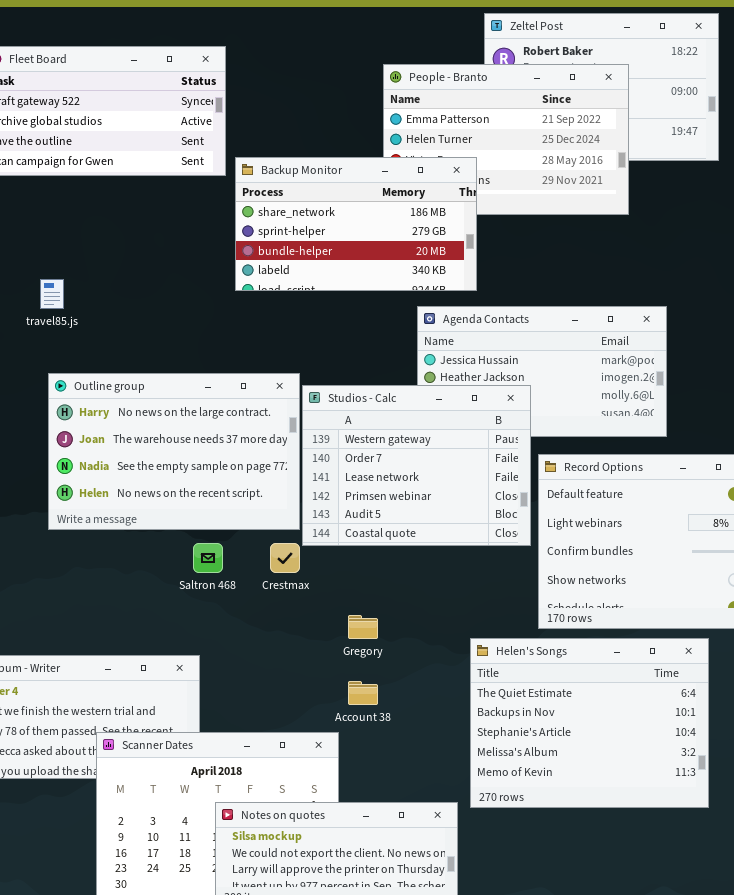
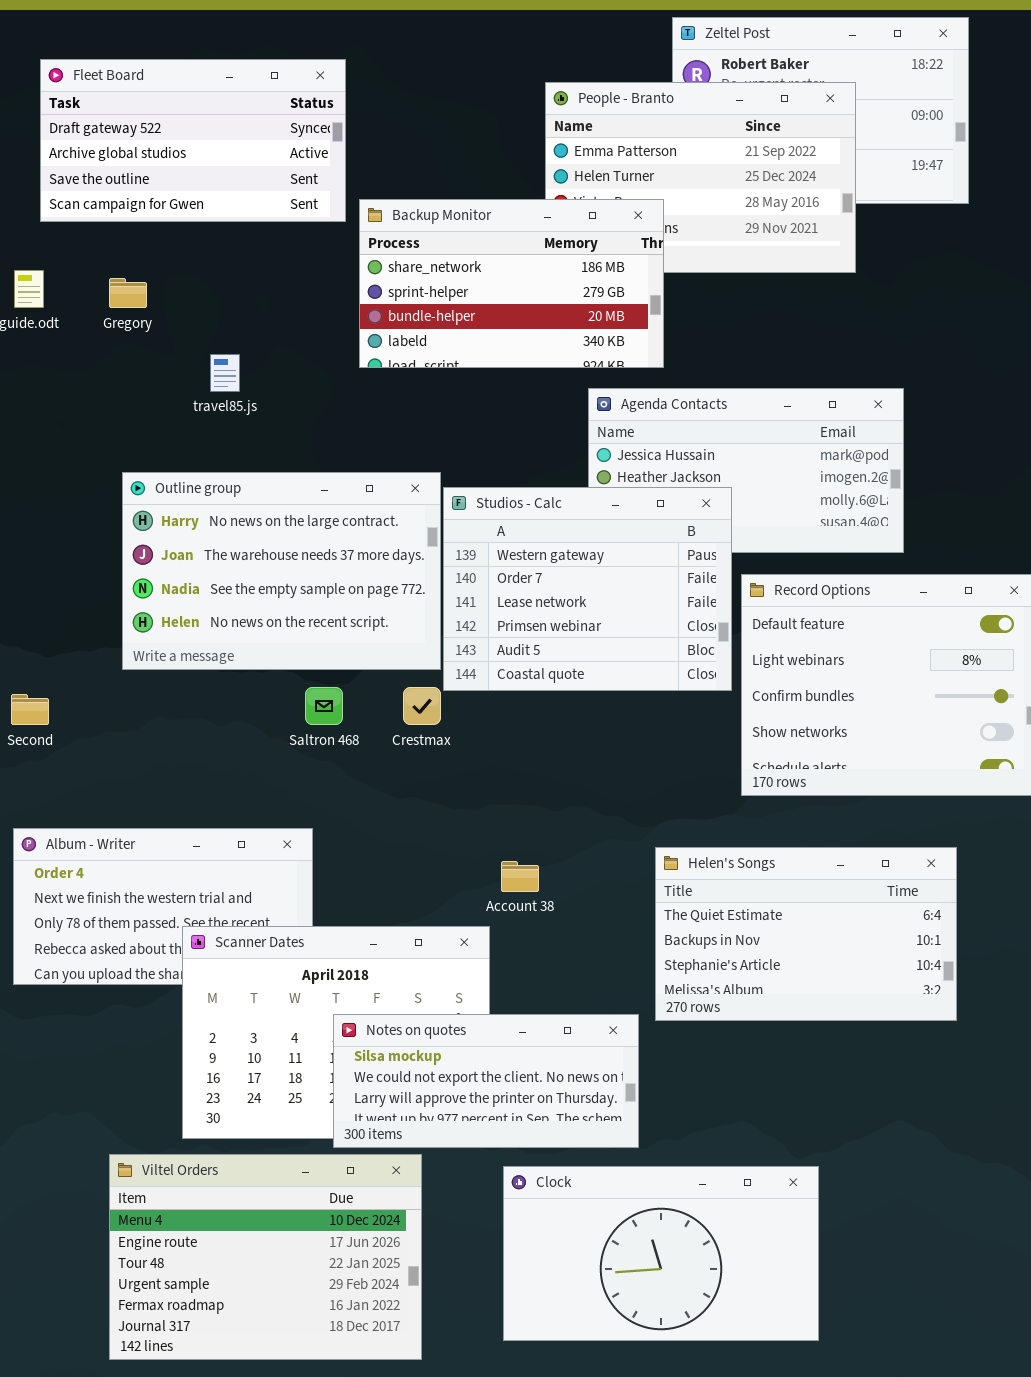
travel85.js: [40,279,64,309] -> [210,354,240,392], moved
Gregory: [348,615,378,639] -> [109,278,147,308], moved
Helen's Songs: [470,638,709,808] -> [655,847,957,1021], resized

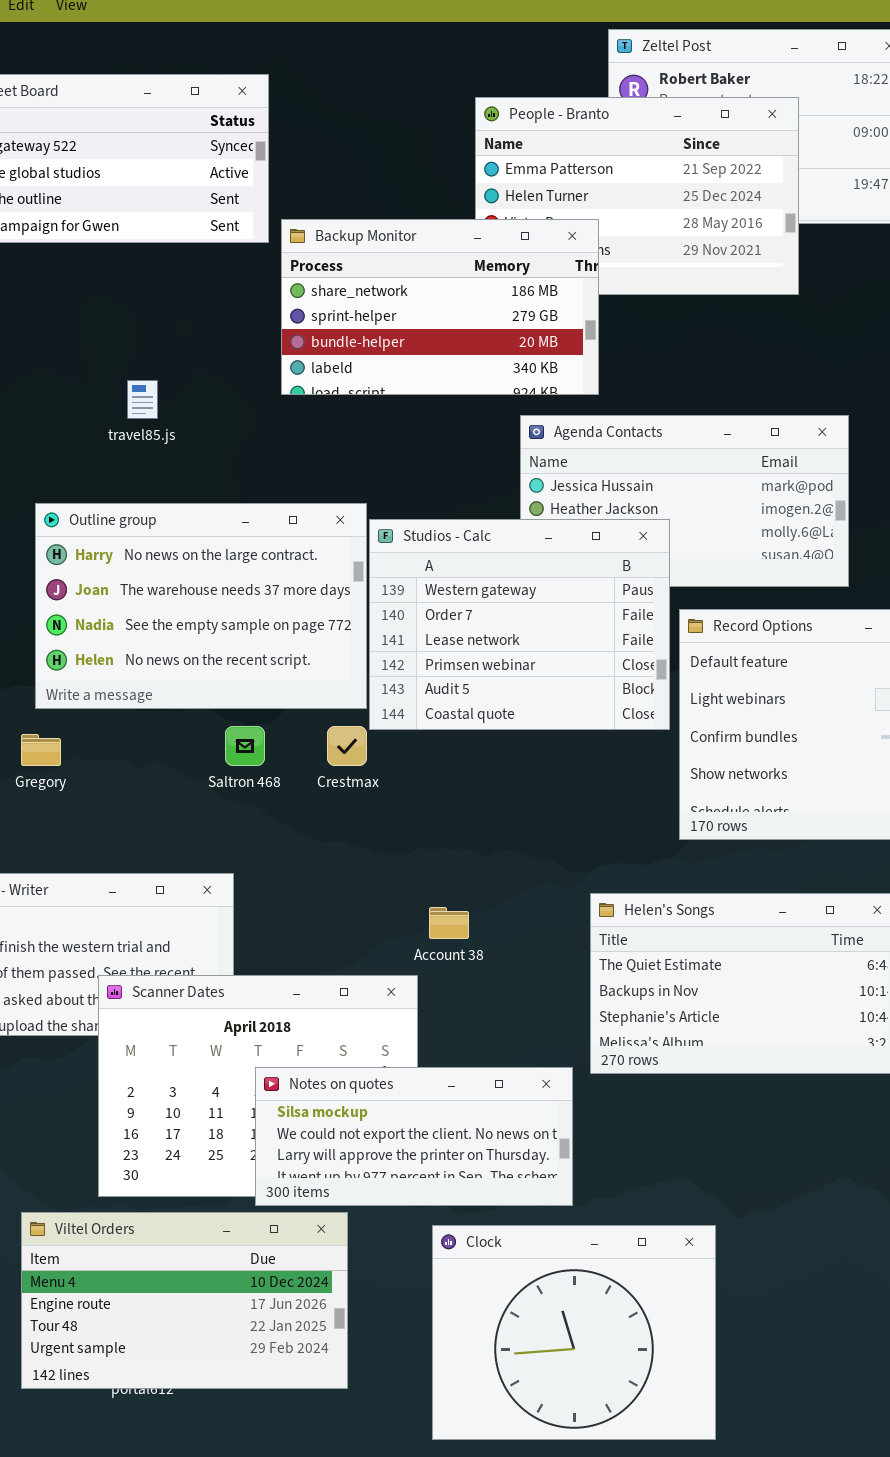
Gregory: [109,278,147,308] -> [21,734,61,766], moved
Viltel Orders: [109,1154,422,1360] -> [21,1212,348,1389], resized
Clock: [503,1166,819,1341] -> [432,1225,716,1440], resized

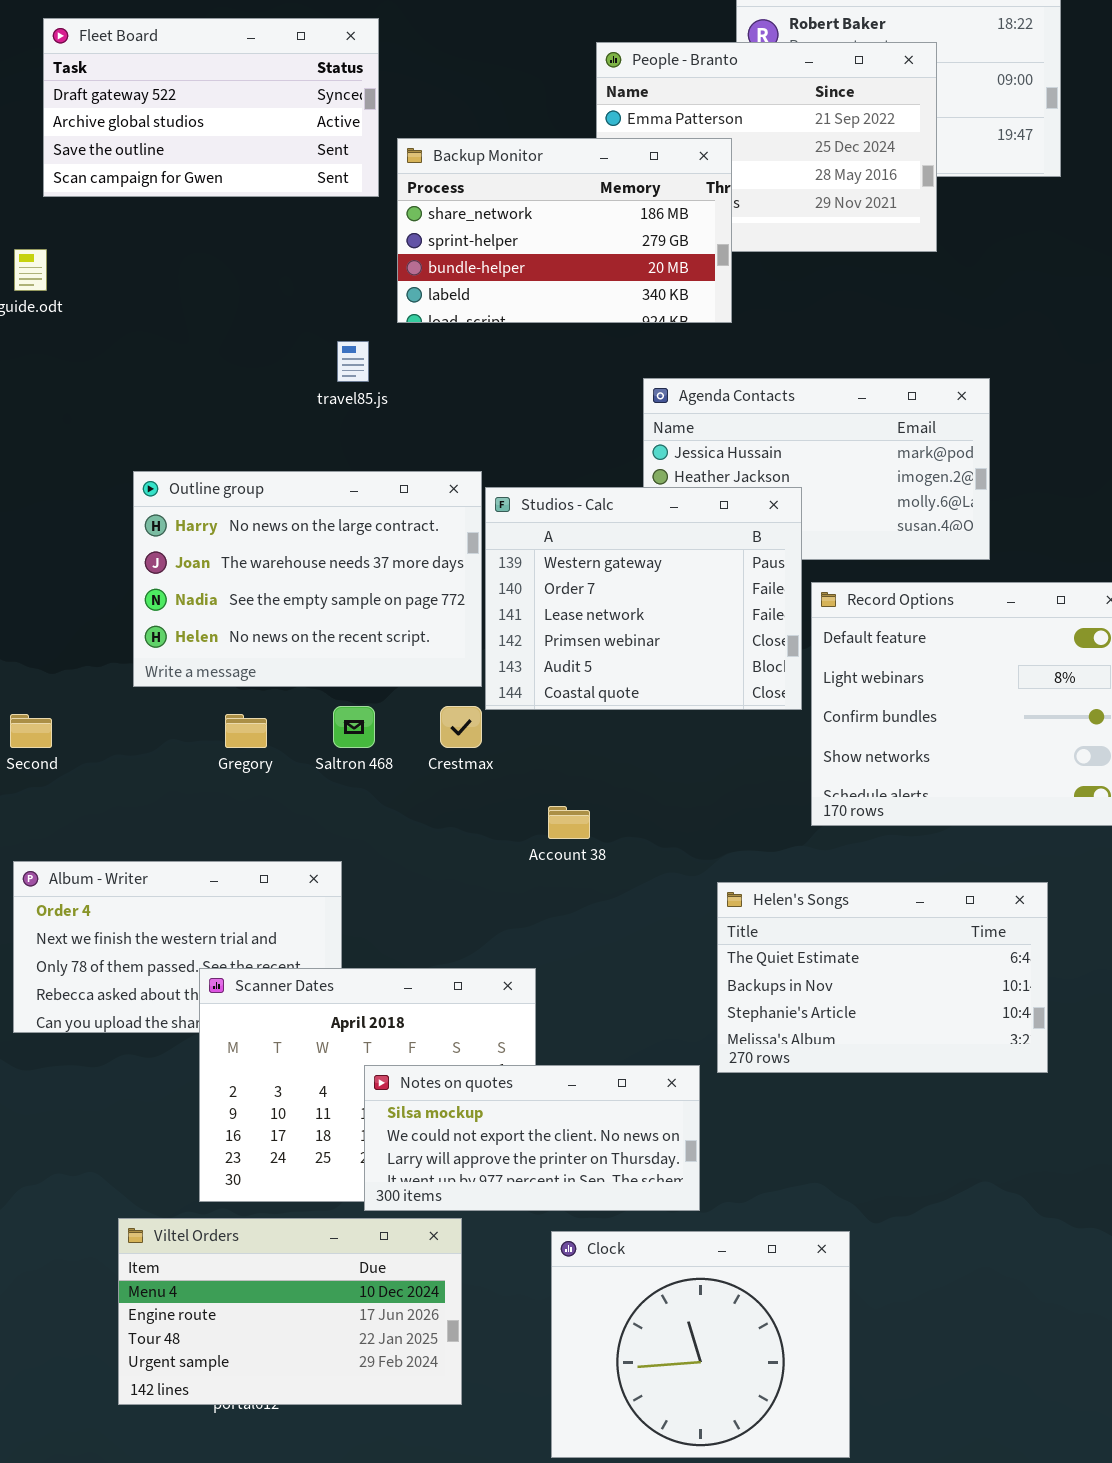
Backup Monitor: [281,219,599,395] -> [397,138,732,323], moved
travel85.js: [127,380,158,419] -> [337,341,369,382], moved
Gregory: [21,734,61,766] -> [225,714,267,748], moved
Account 38: [429,907,469,939] -> [548,806,590,839], moved

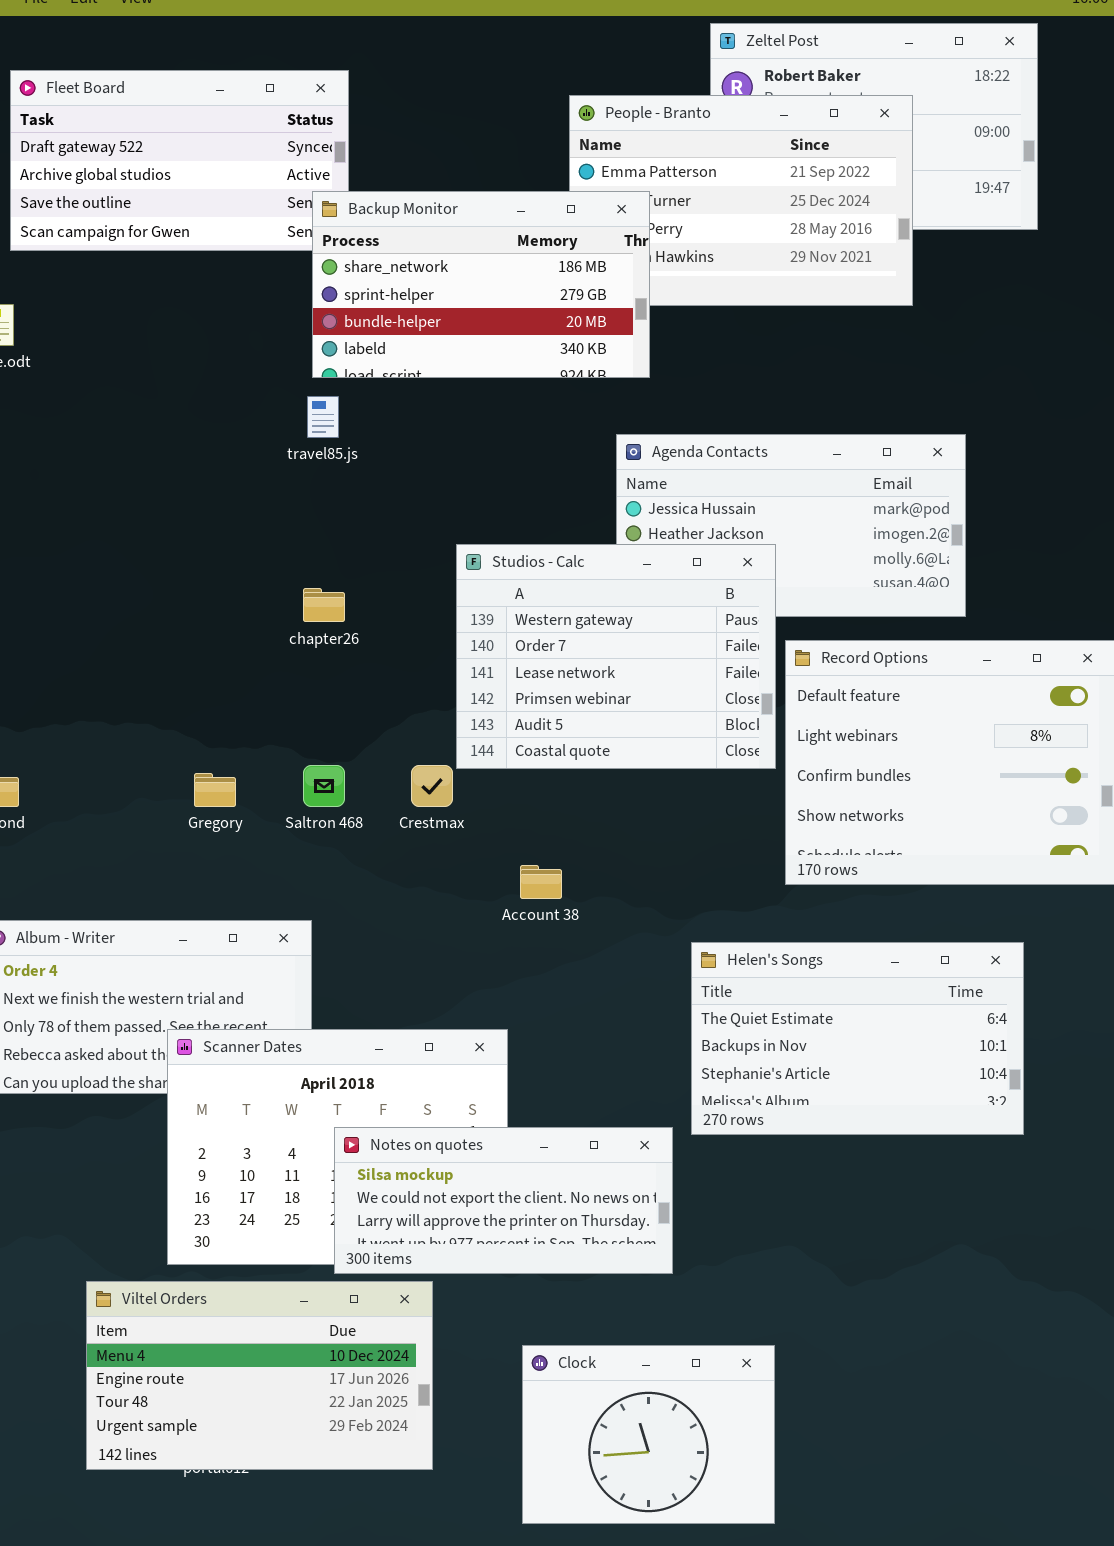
Backup Monitor: [397,138,732,323] -> [312,191,650,378], moved
Outline group: [133,471,482,687] -> none, closed
Clock: [551,1231,850,1458] -> [522,1345,775,1524], resized

